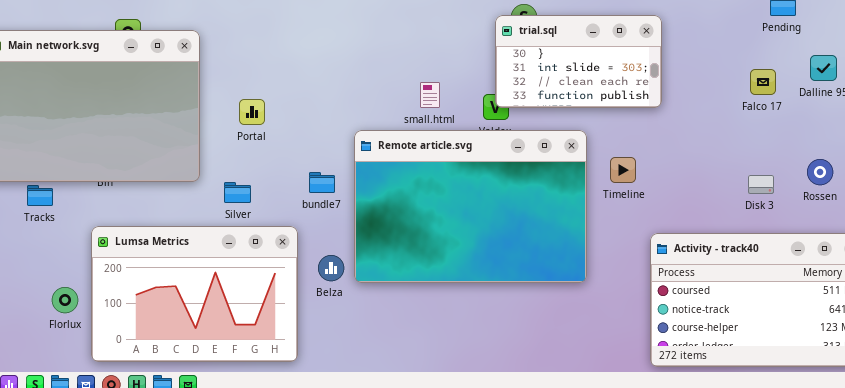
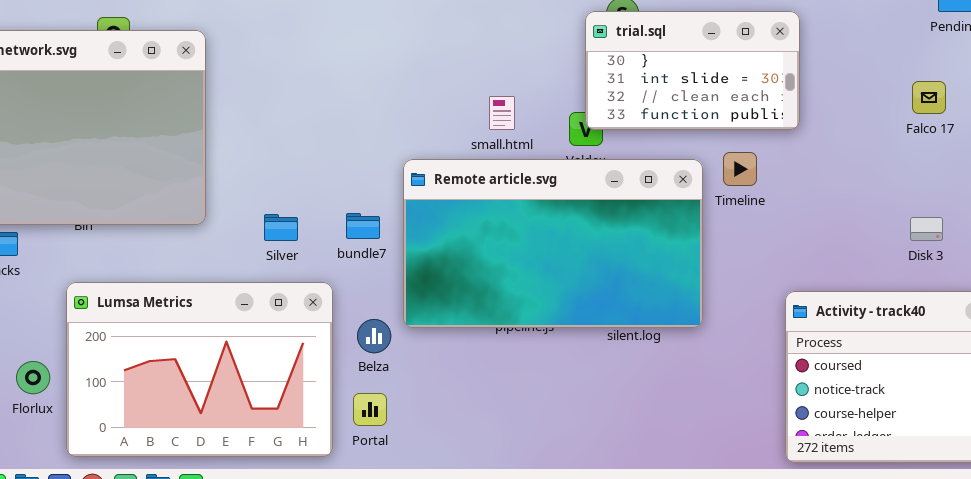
Portal: [239,99,265,125] -> [353,393,387,426], moved
Remote article.svg: [354,130,587,283] -> [403,159,703,328], resized
Timeline: [610,157,636,183] -> [723,152,757,186], moved
Silver: [224,182,251,203] -> [264,214,298,241], moved

